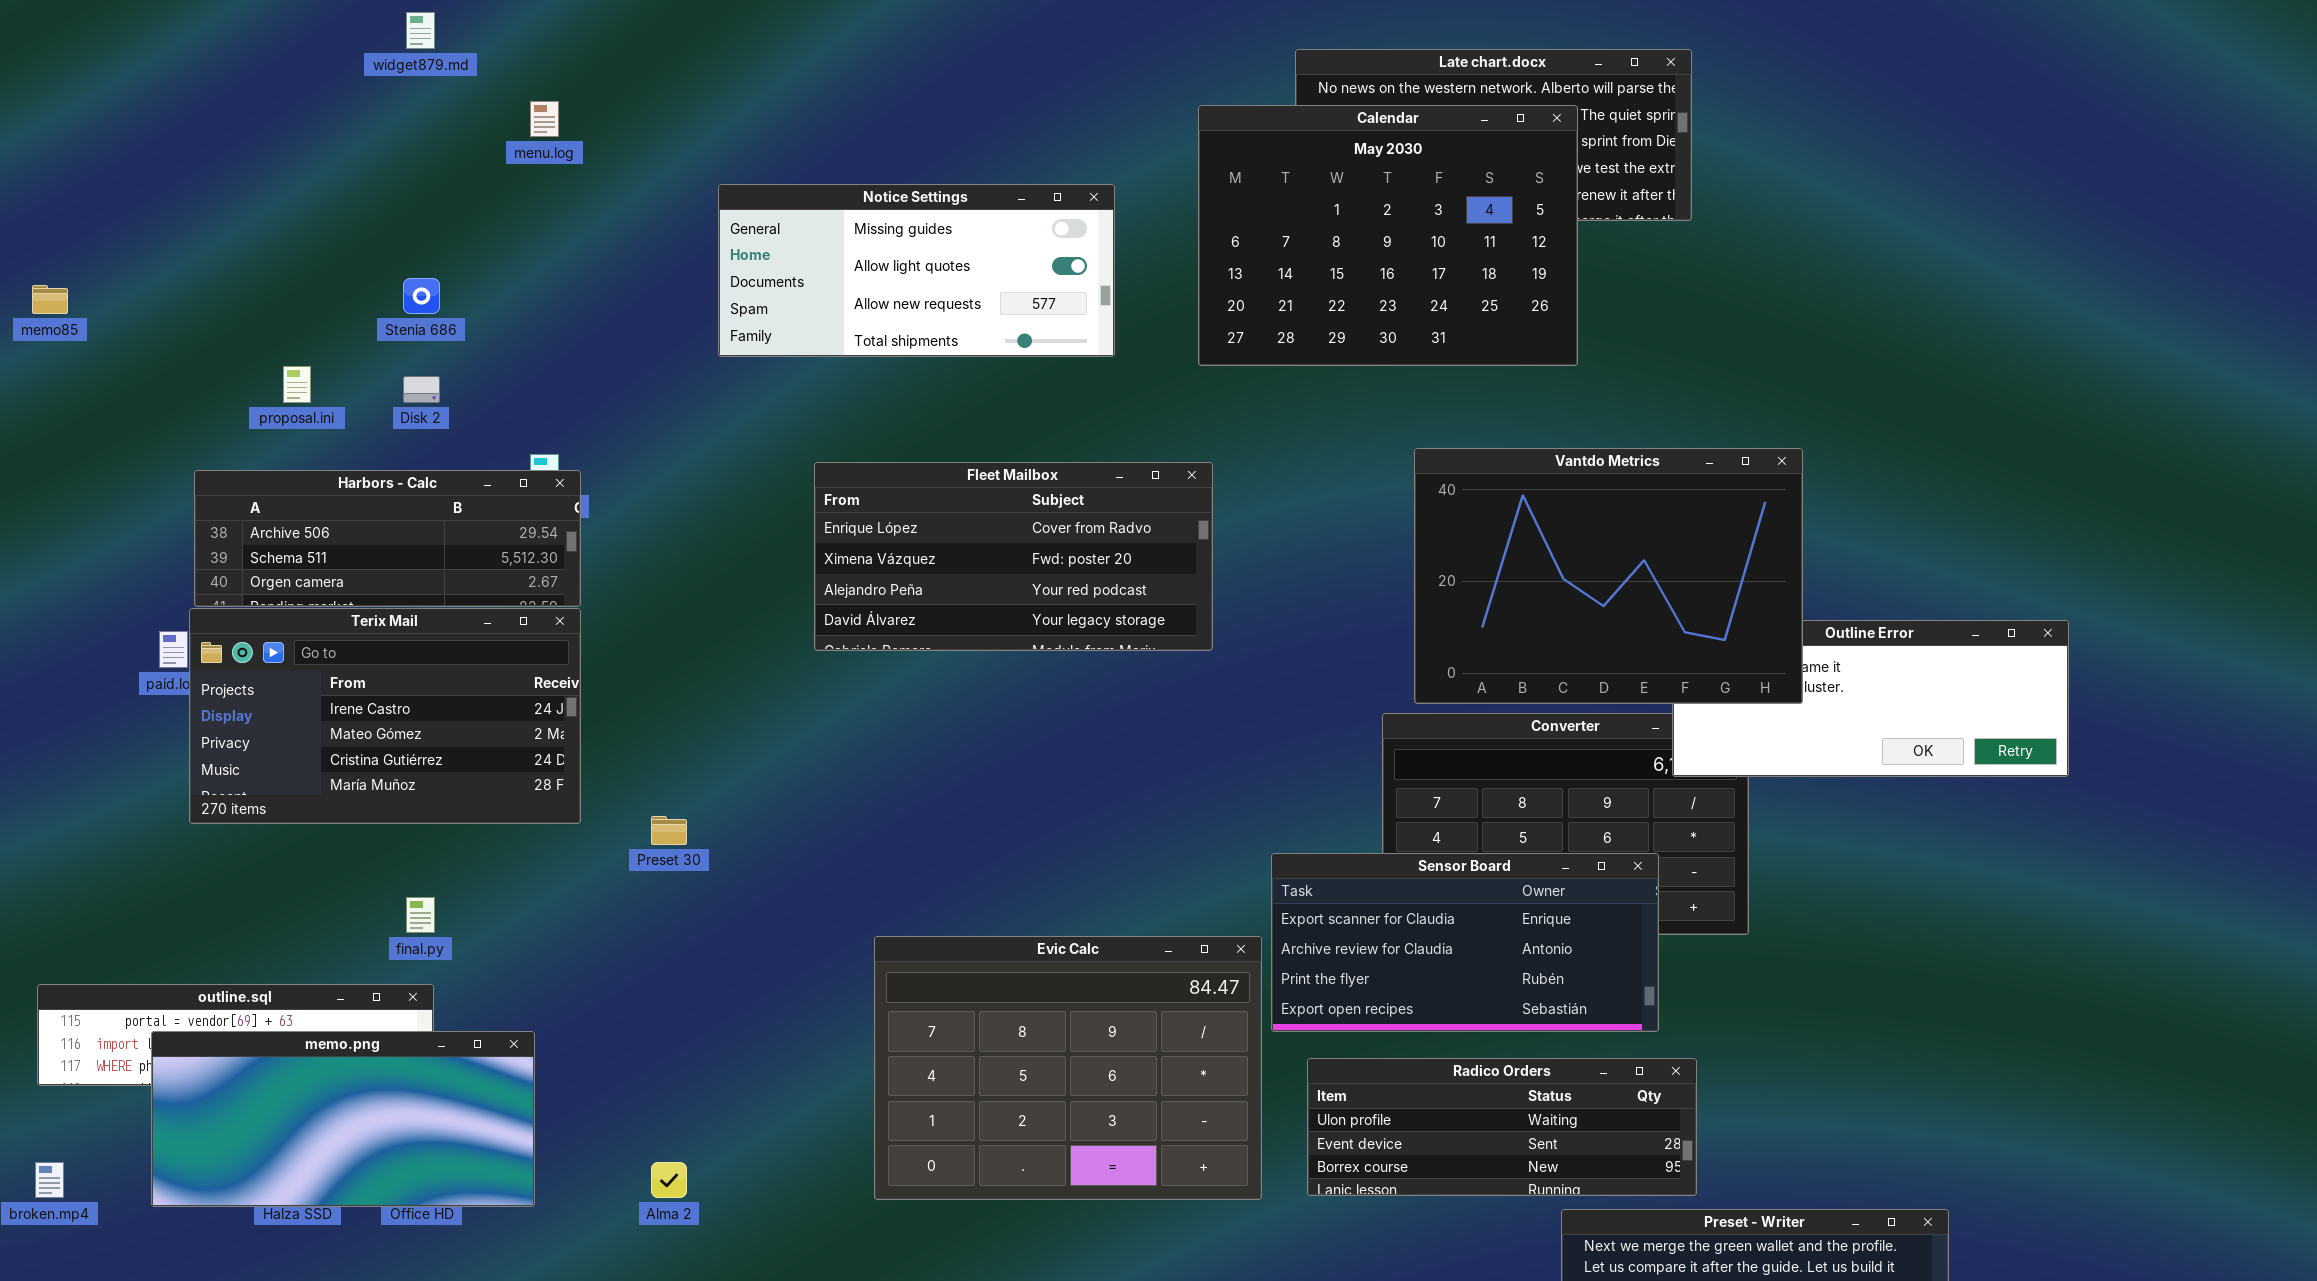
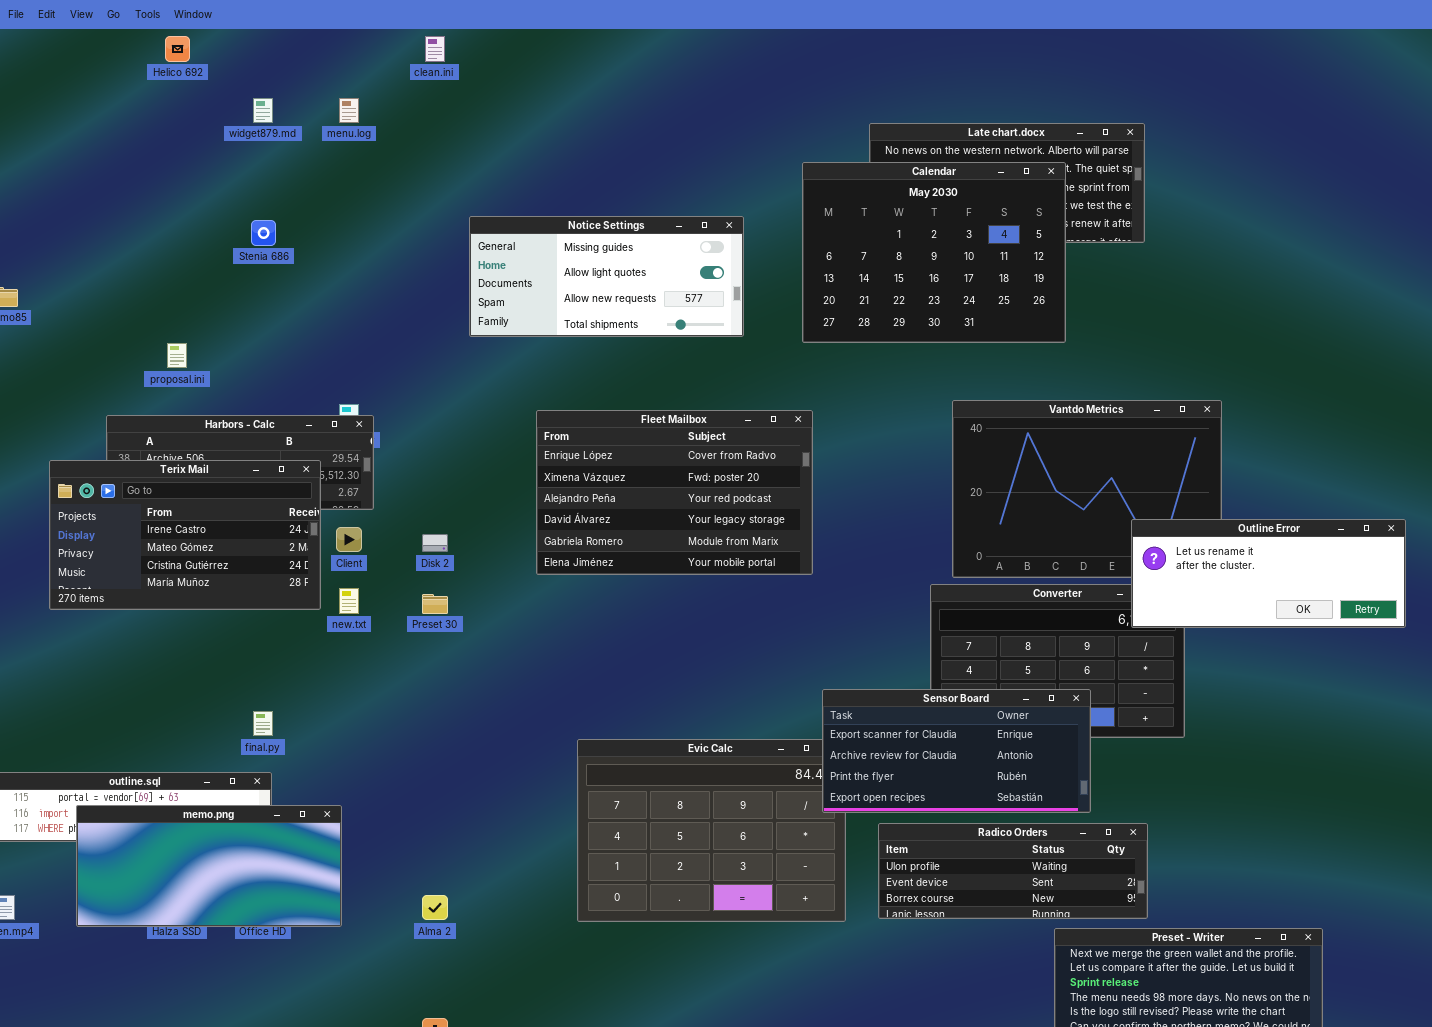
menu.log: [530,101,559,137] -> [339,98,359,123], moved
Stenia 686: [403,278,440,314] -> [251,220,276,246], moved
Disk 2: [403,376,440,403] -> [422,534,448,552], moved
Fleet Mailbox: [814,462,1213,651] -> [536,410,813,575], resized
Terix Mail: [189,608,581,824] -> [49,460,321,610], moved
Outline Error: [1672,620,2069,777] -> [1131,519,1406,628], raised
Preset 30: [651,816,687,845] -> [422,594,448,614], moved
Sensor Board: [1271,853,1659,1032] -> [822,689,1091,813], moved

